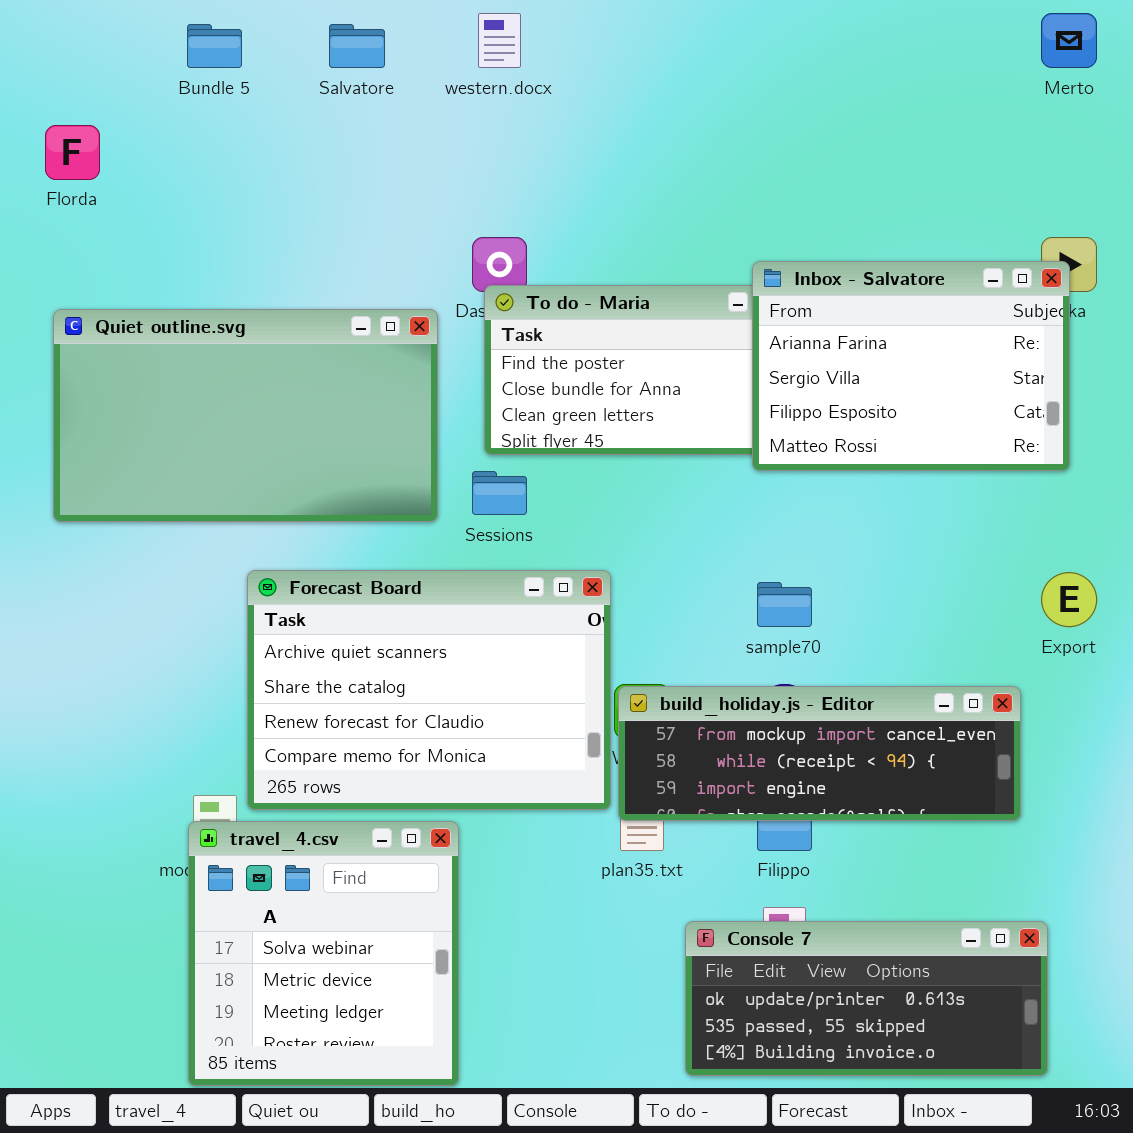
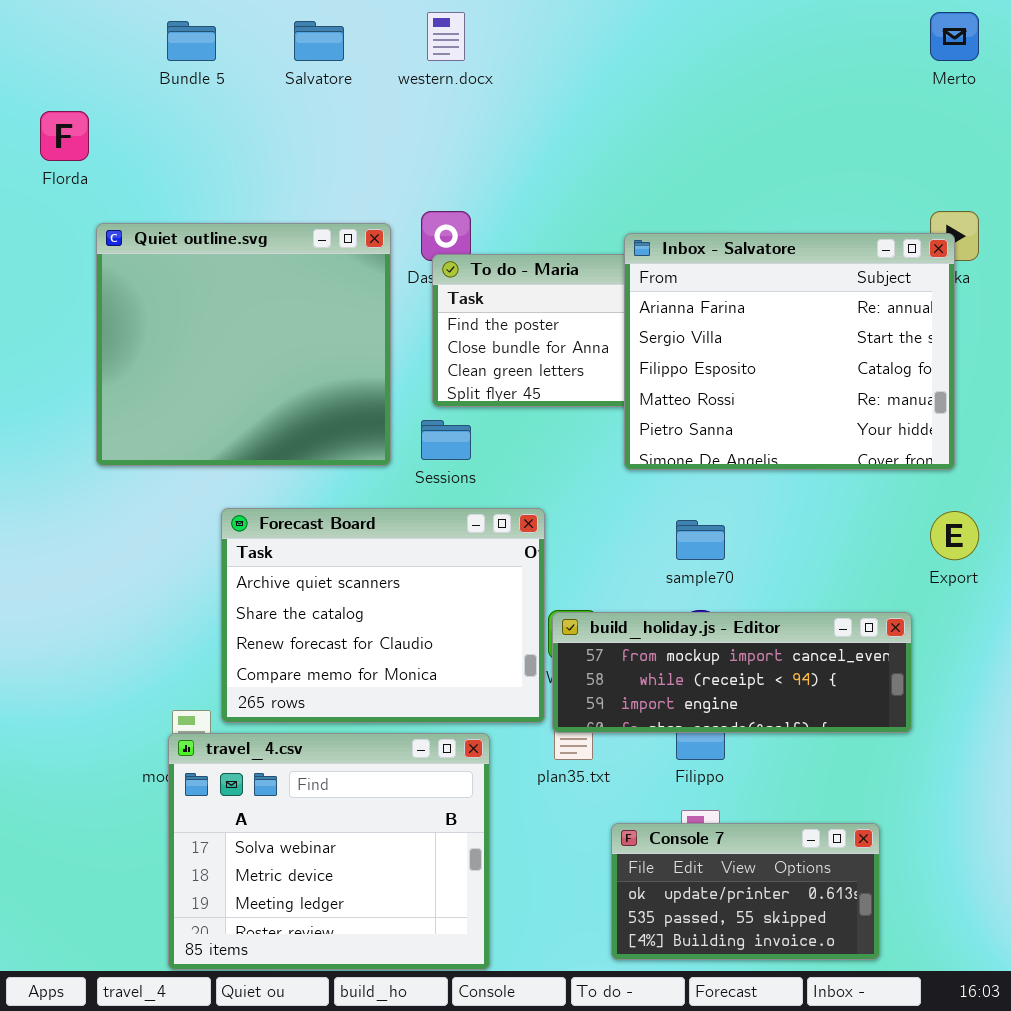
Inbox - Salvatore: [752,261,1070,471] -> [624,233,955,470], resized
Quiet outline.svg: [53,309,438,522] -> [96,223,391,466], resized
travel_4.csv: [188,821,459,1086] -> [168,733,490,970], resized
Console 7: [685,921,1048,1076] -> [611,823,880,960], resized

